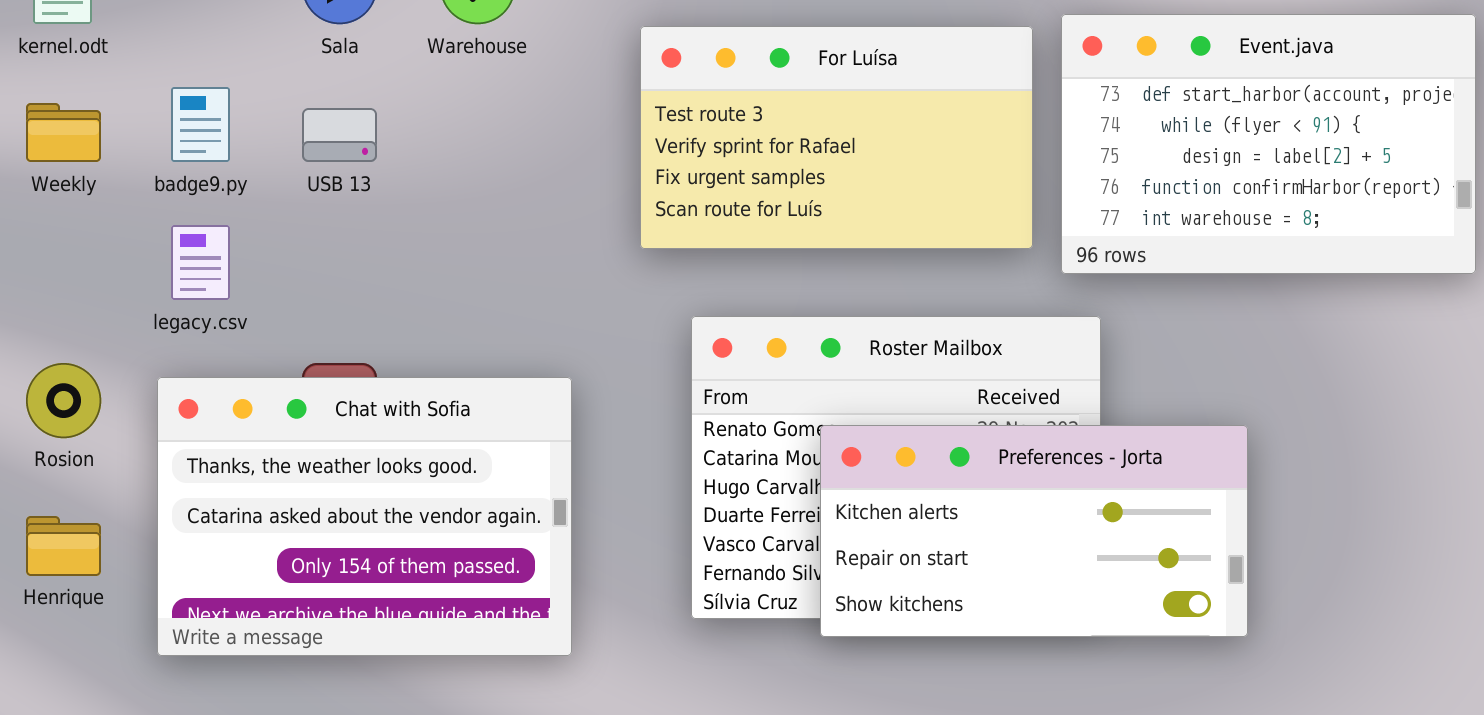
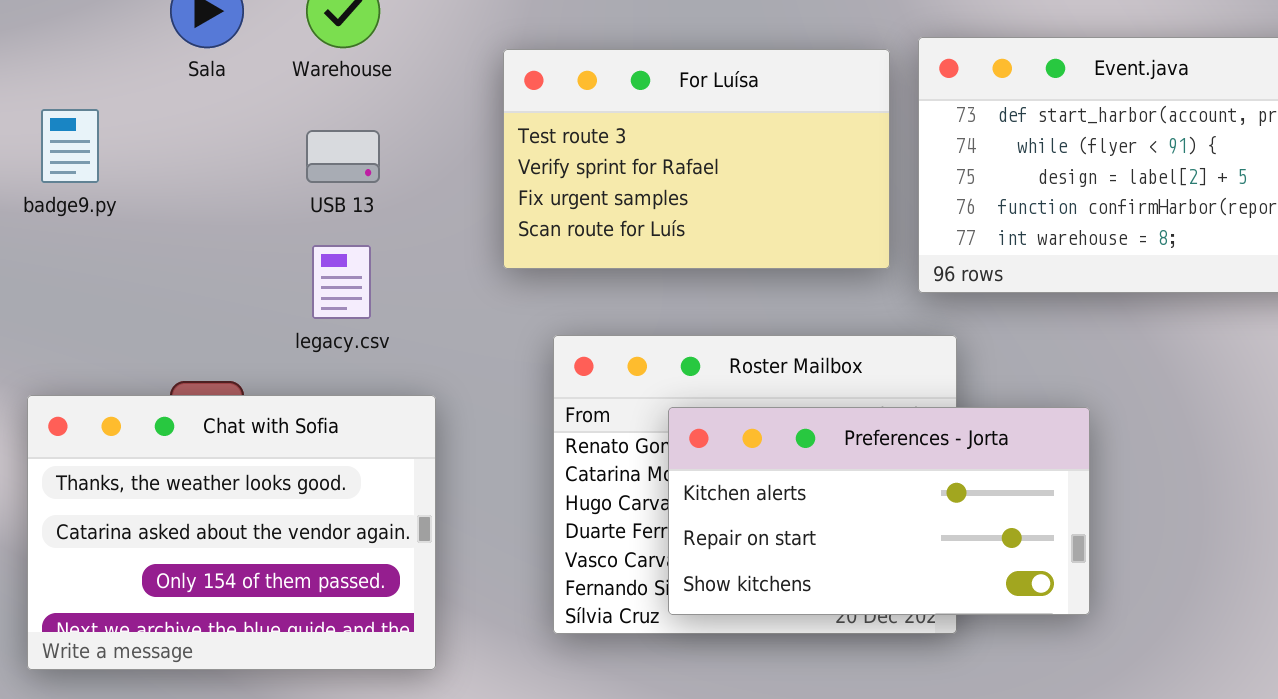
USB 13: [302,108,377,162] -> [306,130,380,183], moved
legacy.csv: [171,225,230,300] -> [312,245,371,319], moved
Preferences - Jorta: [820,425,1248,637] -> [668,407,1090,615], moved

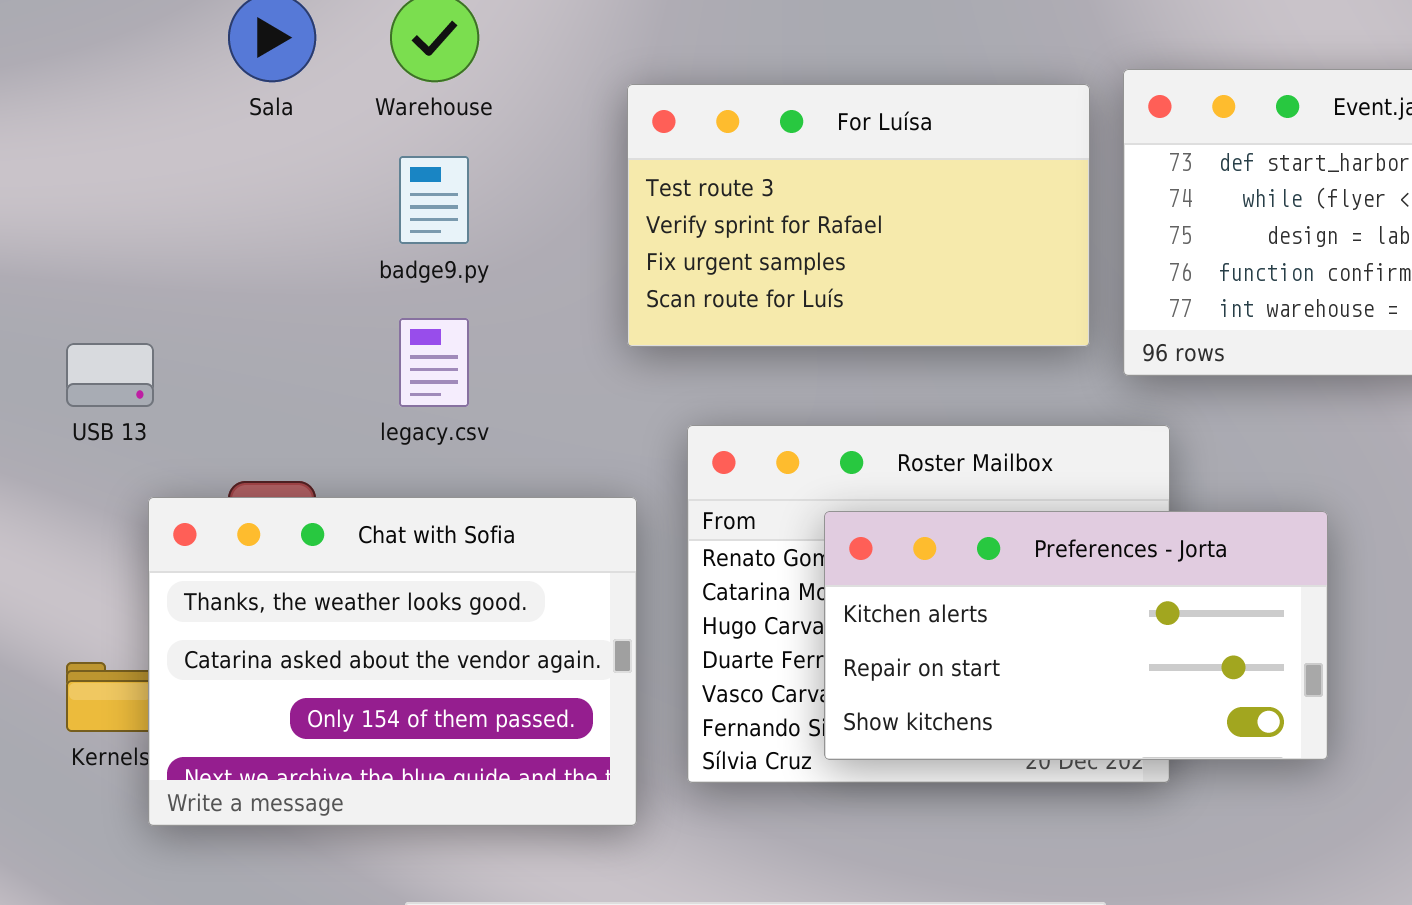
badge9.py: [41,109,99,183] -> [399,156,469,244], moved
USB 13: [306,130,380,183] -> [66,343,154,407], moved
Chat with Sofia: [27,395,436,670] -> [148,497,637,826], moved

